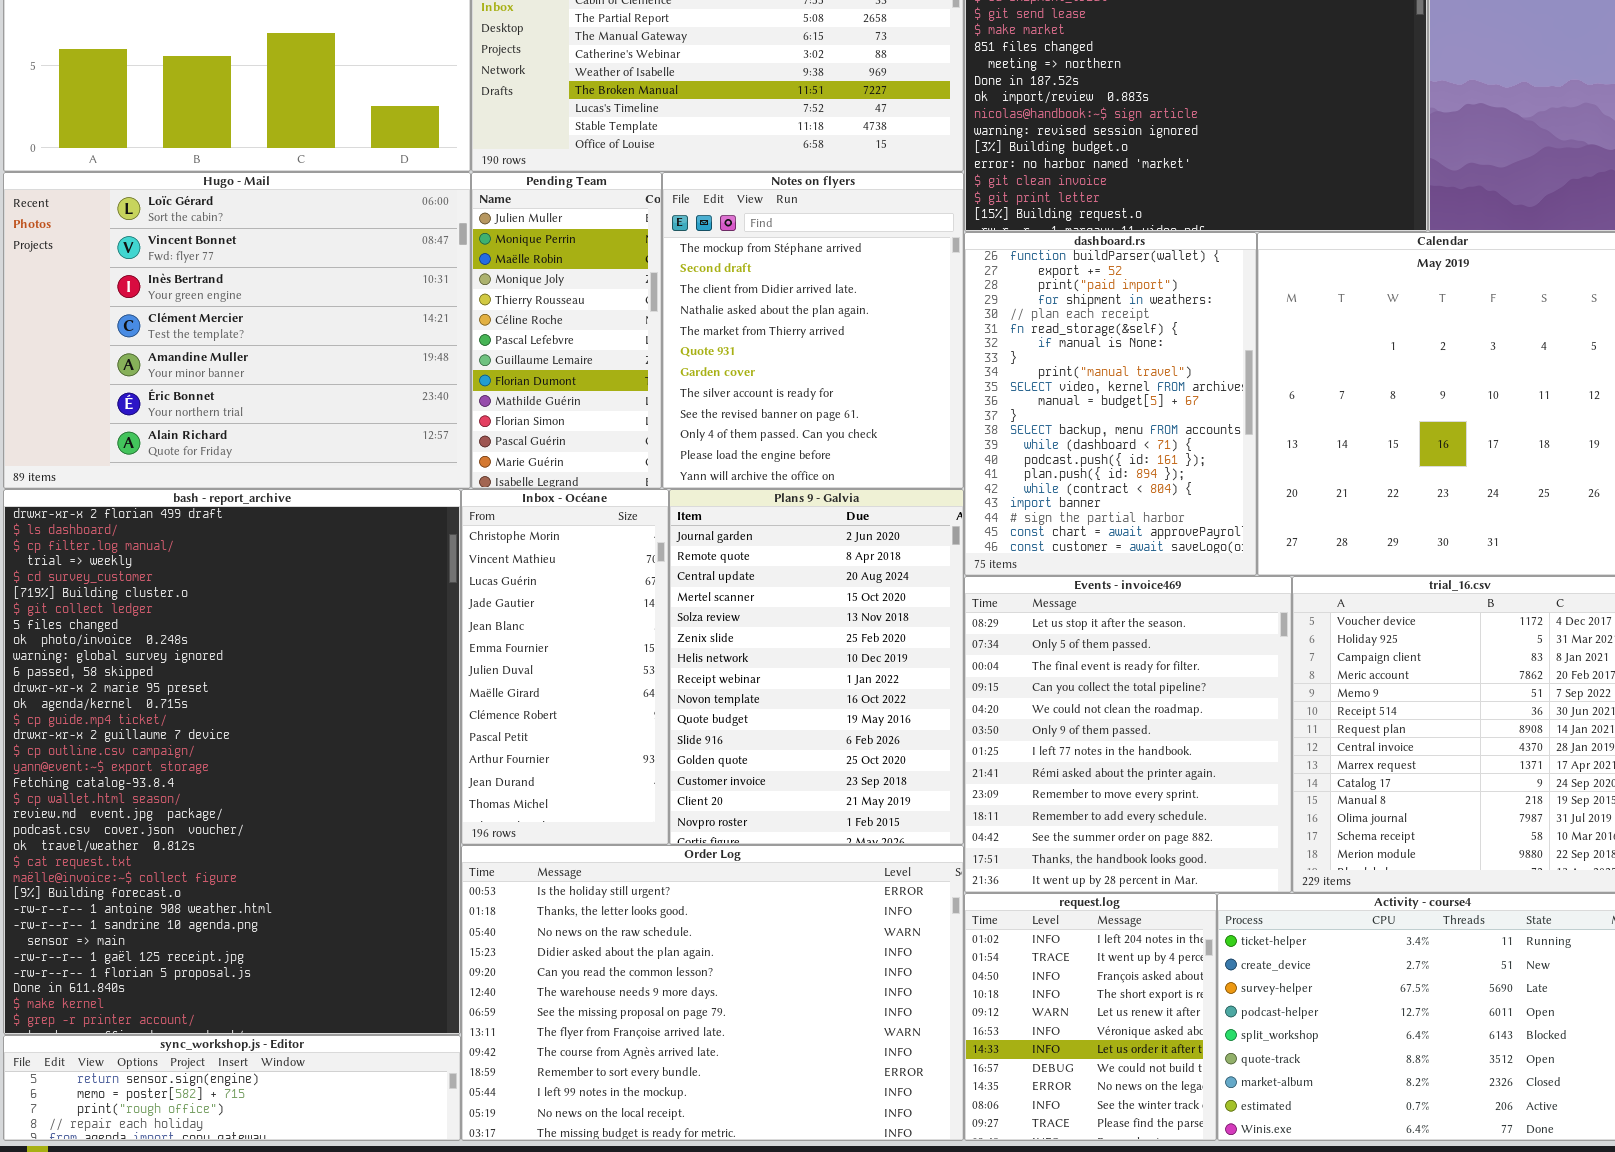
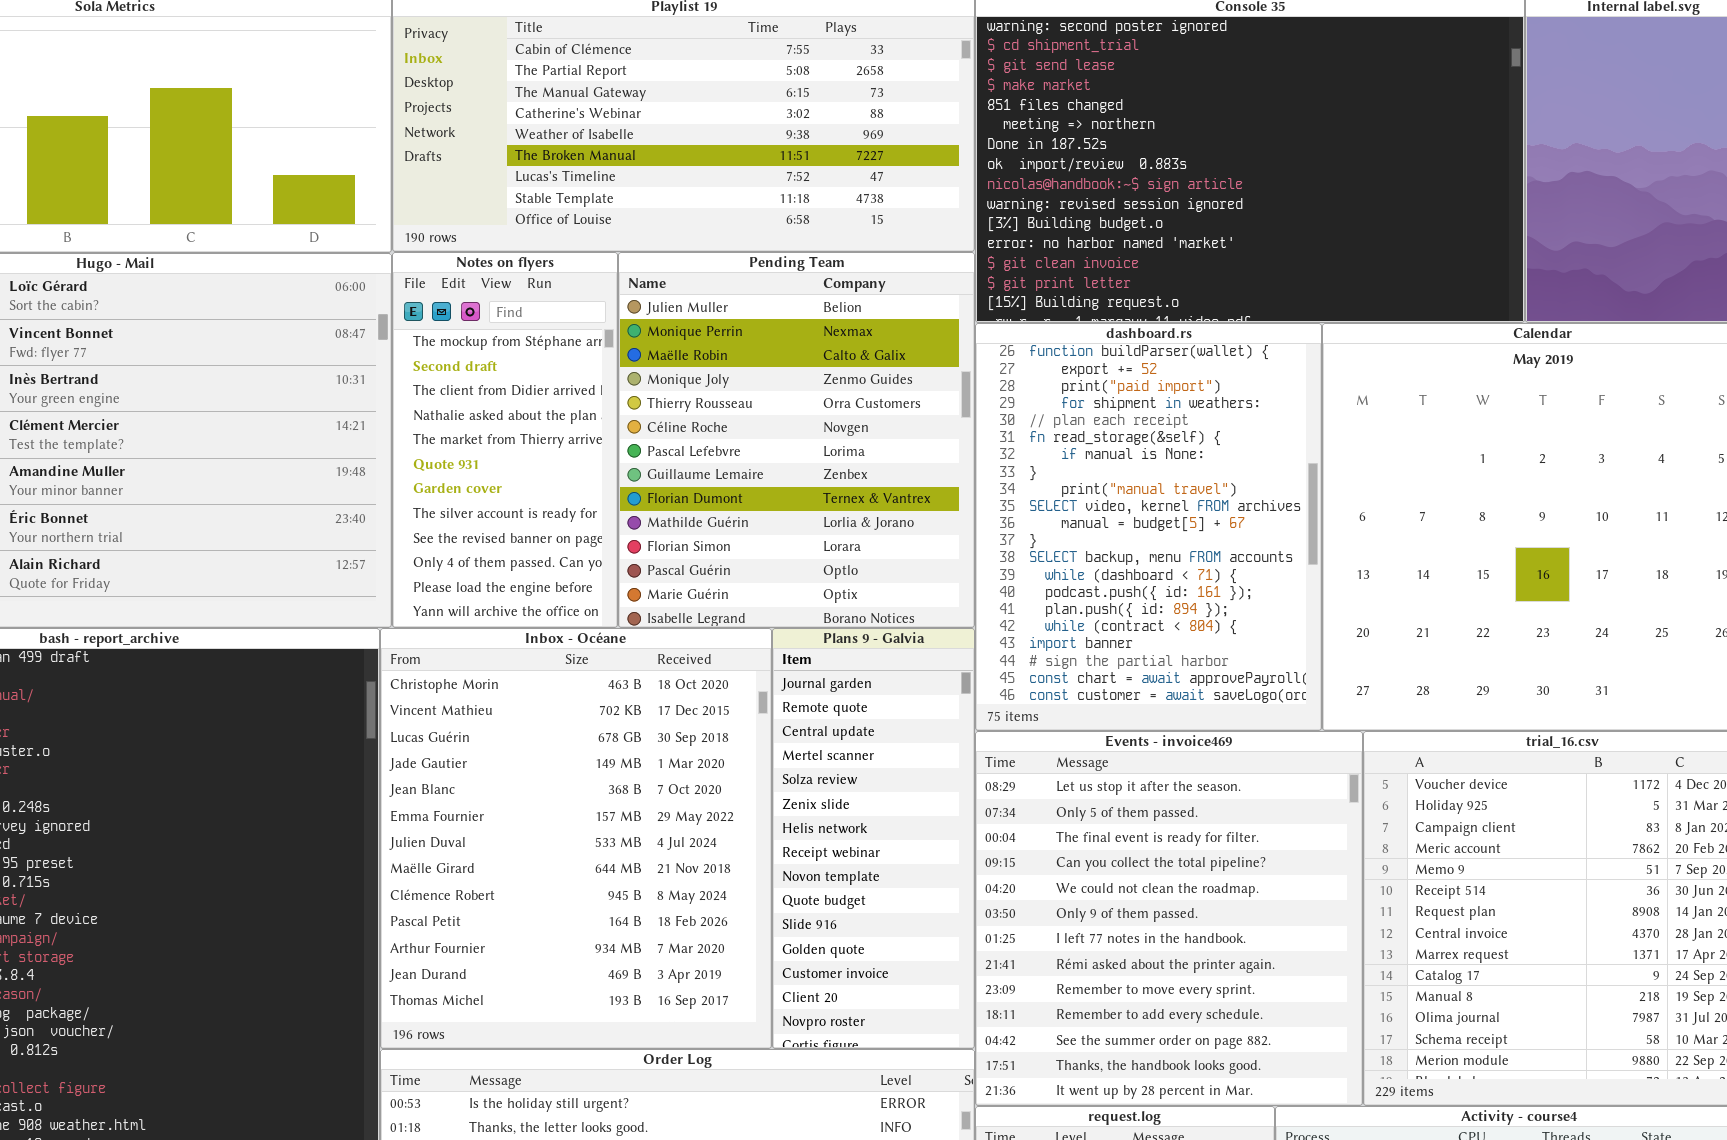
Pending Team: [471,172,662,489] -> [618,252,975,628], moved, resized
Notes on flyers: [662,172,964,489] -> [392,252,618,628], moved, resized
Inbox - Océane: [461,489,669,845] -> [380,628,772,1049], resized
Plans 9 - Galvia: [669,489,964,845] -> [772,628,975,1049], resized

